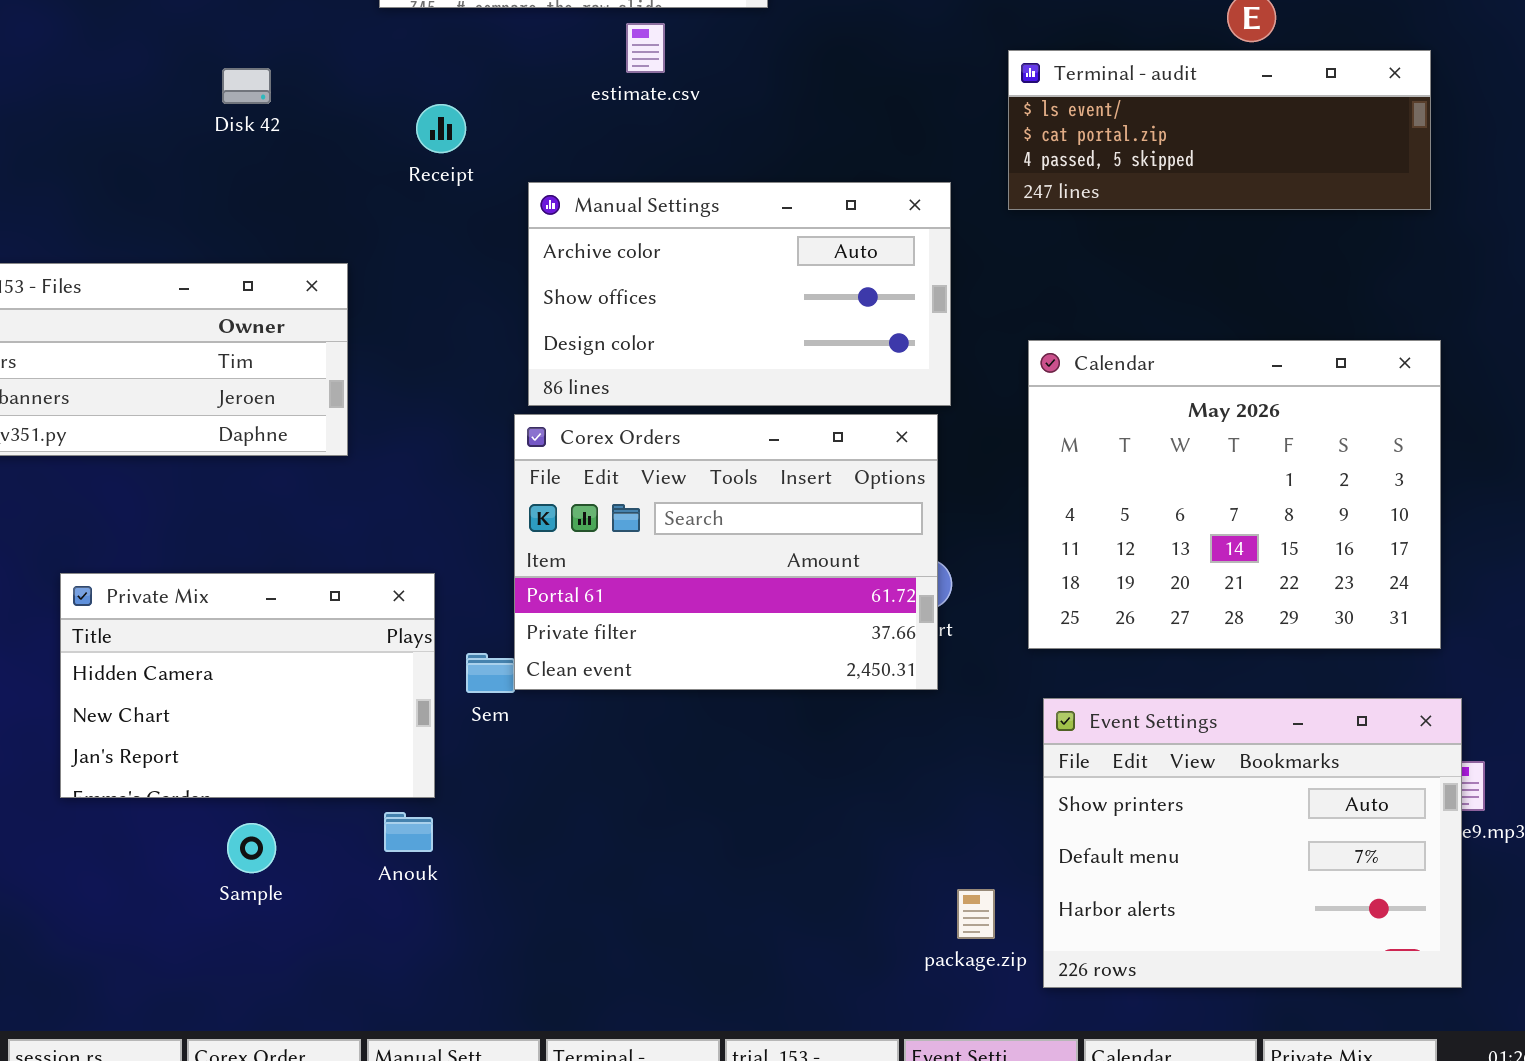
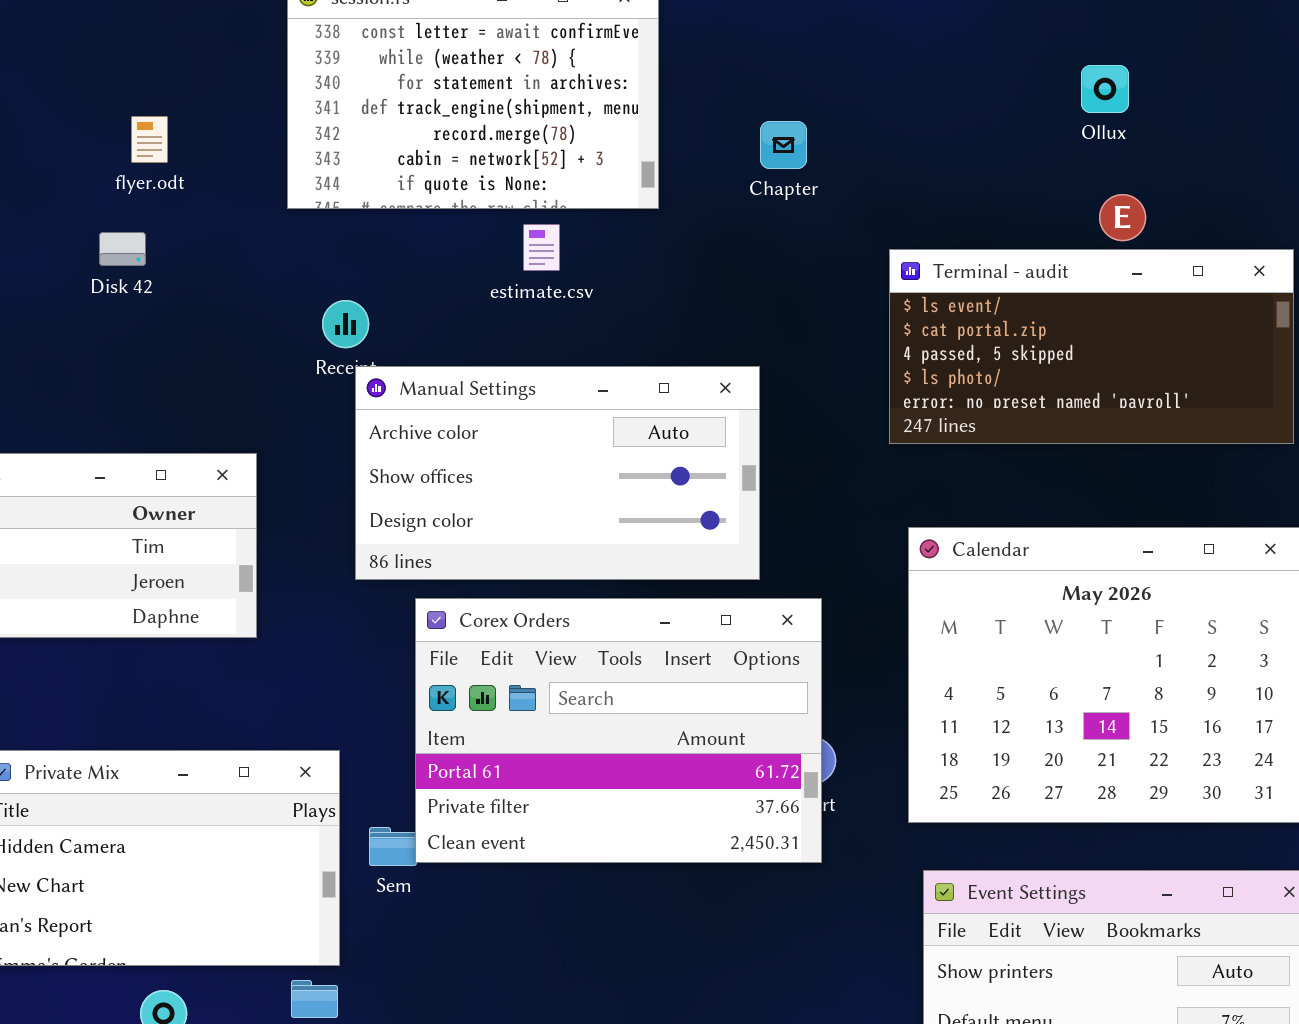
Terminal - audit: [1008,50,1431,210] -> [889,249,1294,444], resized
Disk 42: [222,68,271,104] -> [99,232,146,266], moved
Manual Settings: [528,182,951,406] -> [355,366,760,580], moved

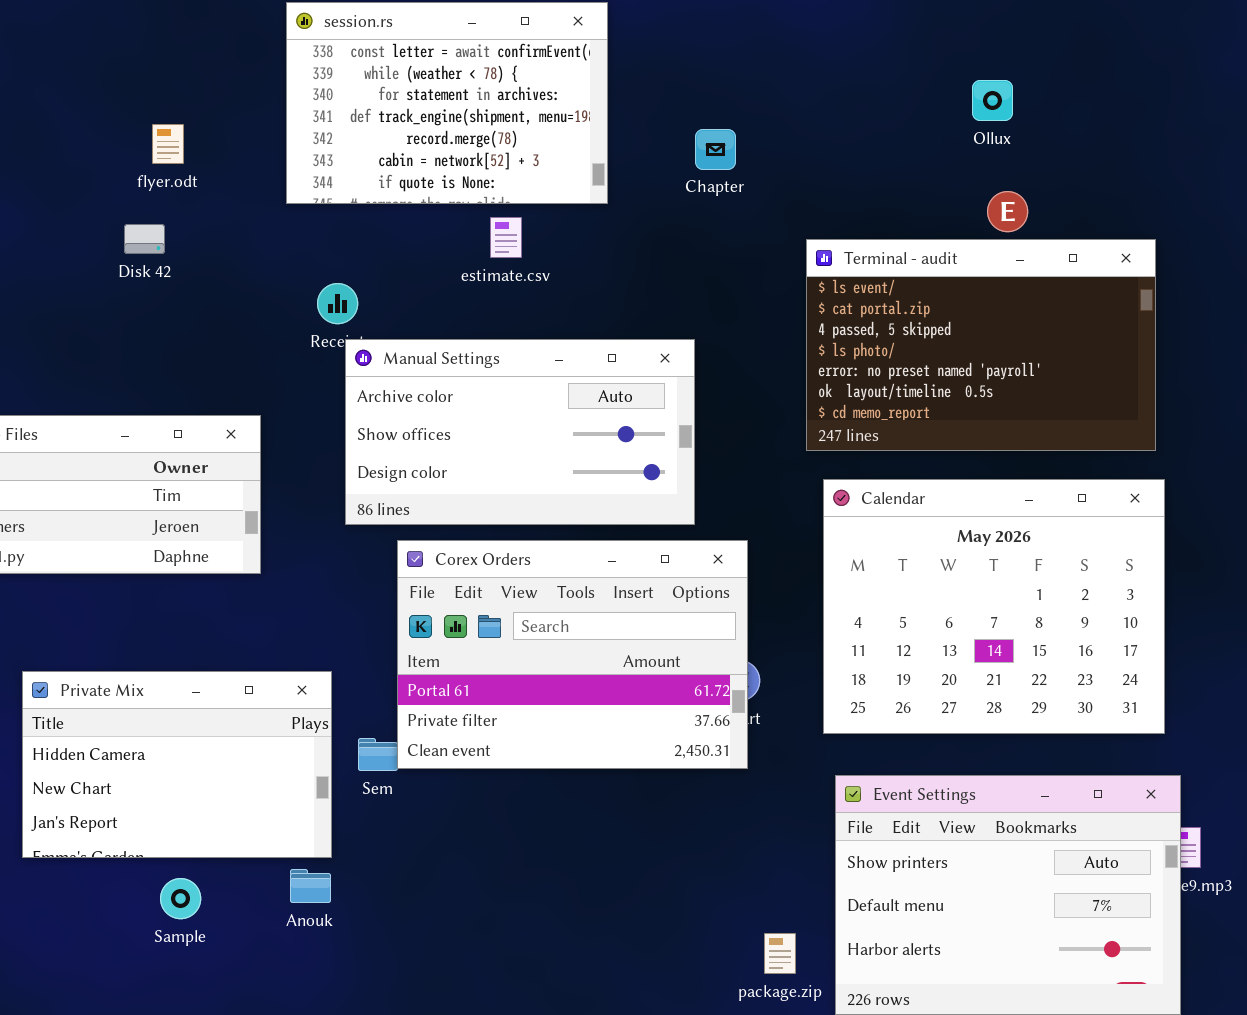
Terminal - audit: [889,249,1294,444] -> [806,239,1156,451], resized

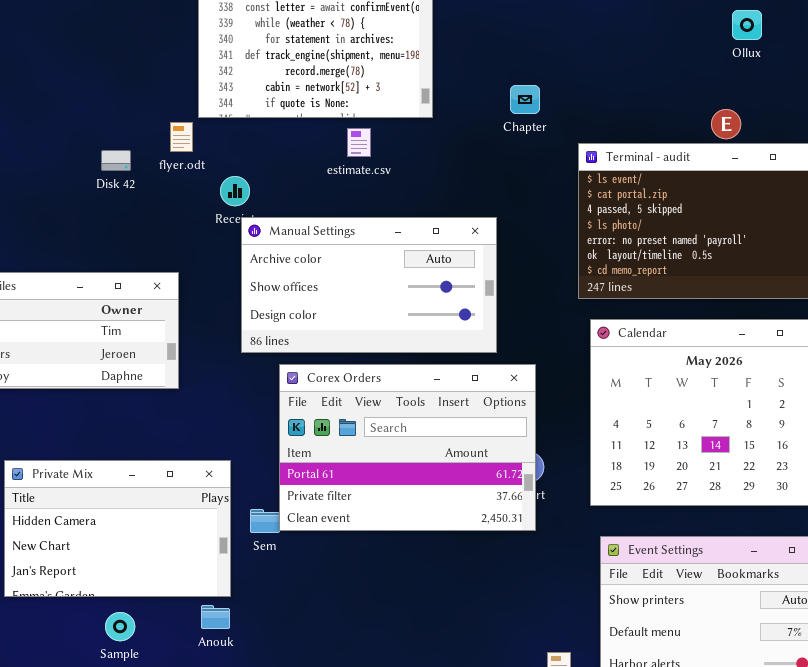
Ollux: [972,80,1013,121] -> [732,10,762,40], moved
flyer.odt: [152,124,184,164] -> [170,122,193,152], moved
Chapter: [695,129,736,170] -> [510,85,540,114], moved
Disk 42: [124,224,165,254] -> [101,150,131,171], moved

